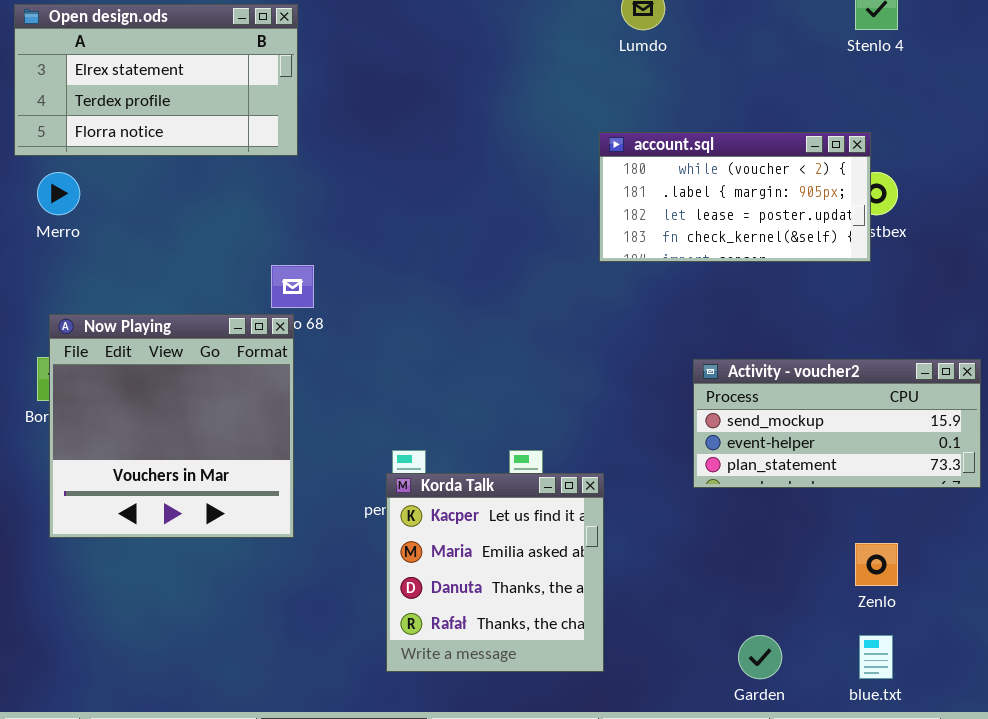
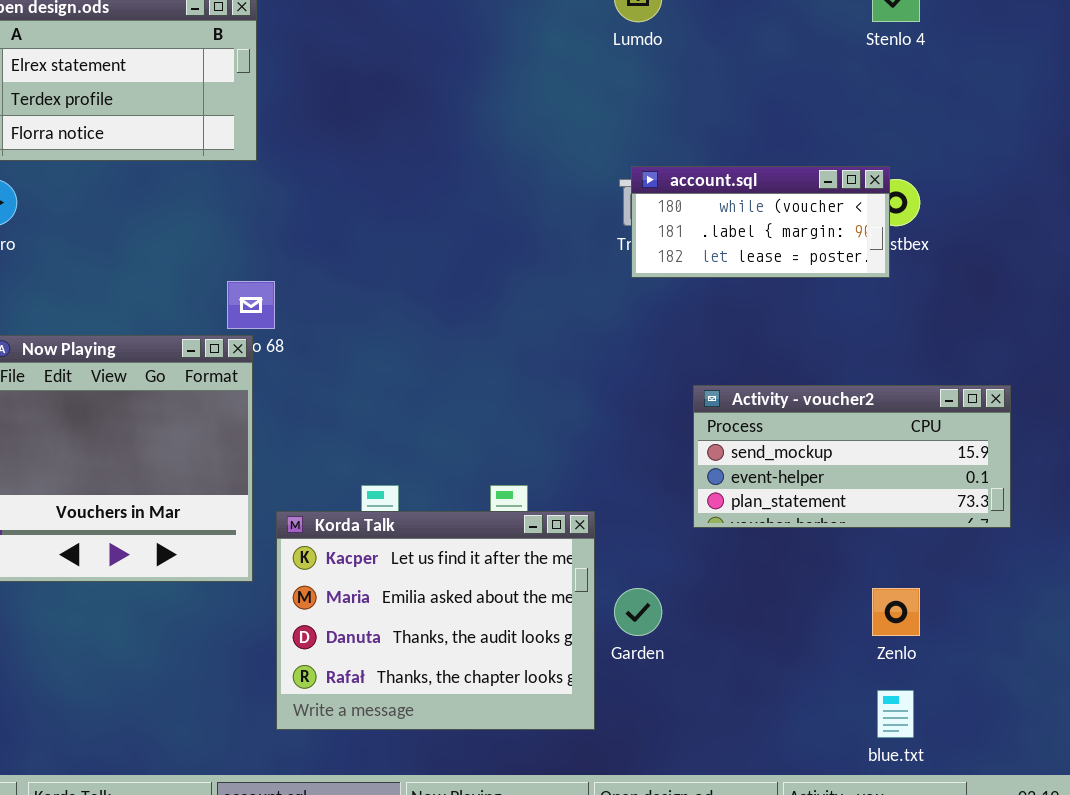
account.sql: [599,132,871,262] -> [631,166,890,278], resized
Korda Talk: [386,473,604,672] -> [276,511,595,730], resized
Garden: [738,635,782,679] -> [614,588,662,636], moved

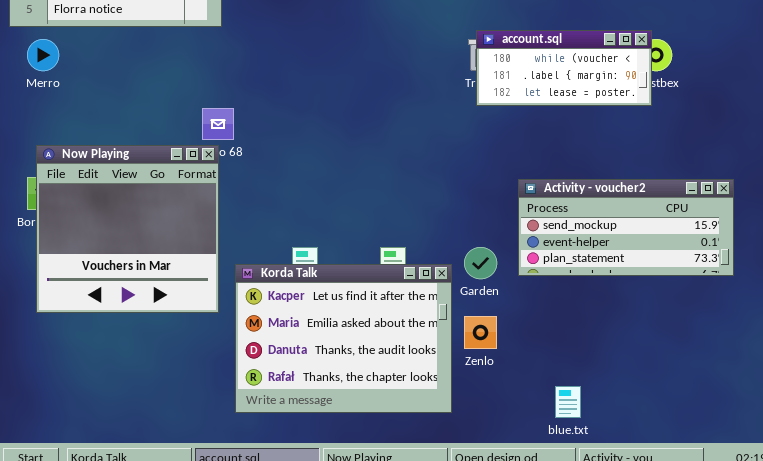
Garden: [614,588,662,636] -> [464,247,497,279], moved
Zenlo: [872,588,920,636] -> [464,316,497,349], moved
blue.txt: [877,690,914,738] -> [555,386,581,418], moved

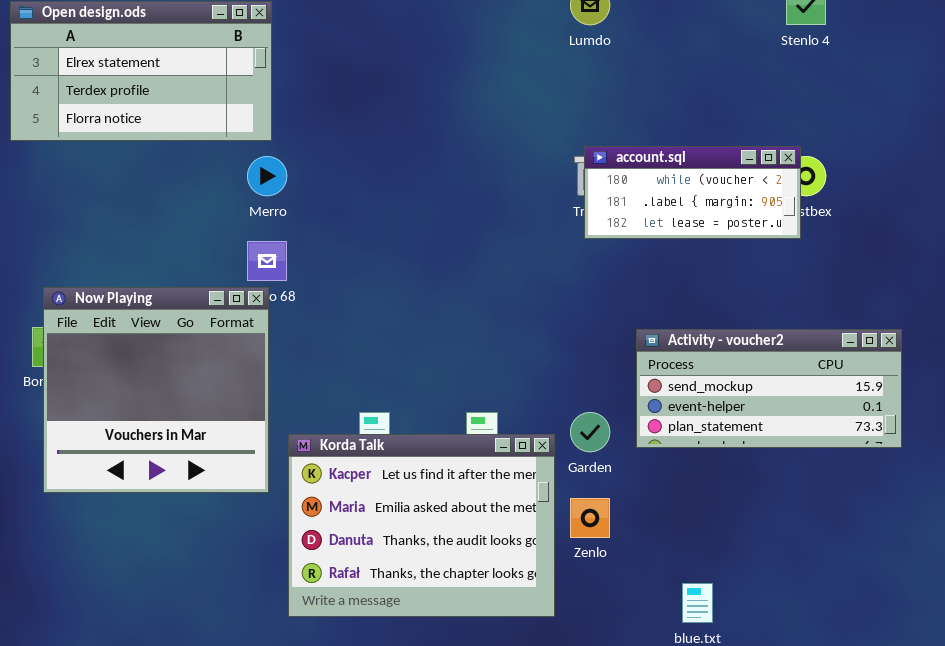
Merro: [27,39,59,71] -> [247,156,287,196], moved

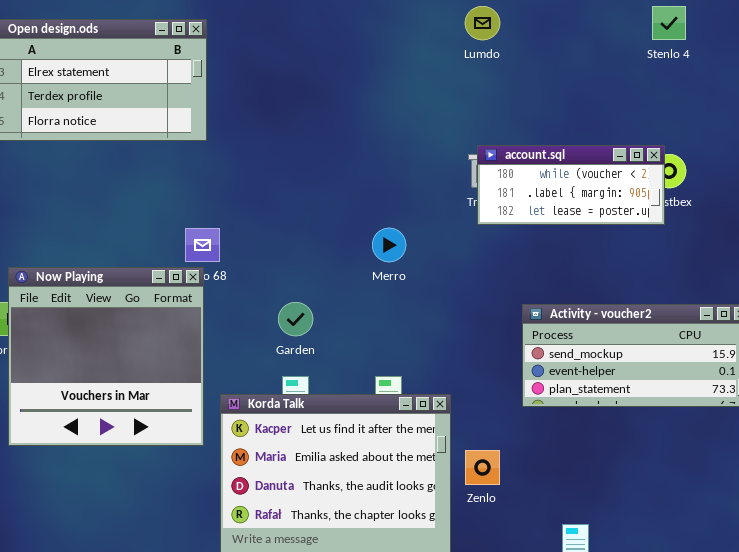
Merro: [247,156,287,196] -> [372,228,406,262], moved
Garden: [570,412,610,452] -> [278,302,313,336], moved

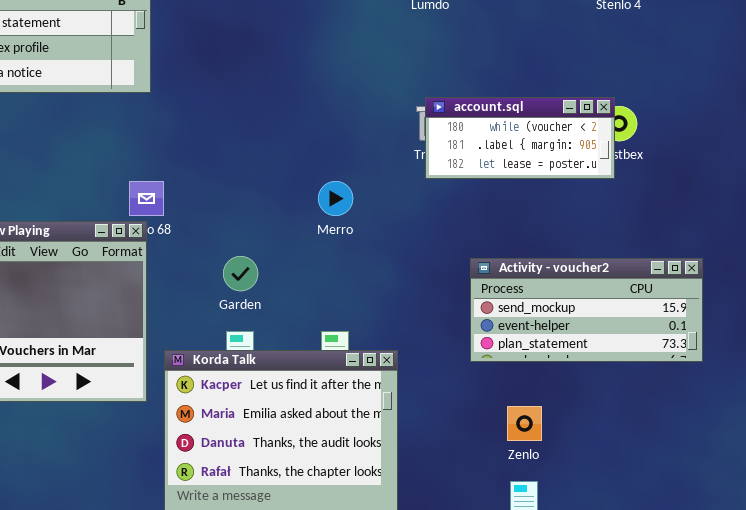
Zenlo: [465,450,500,485] -> [507,406,542,441], moved

